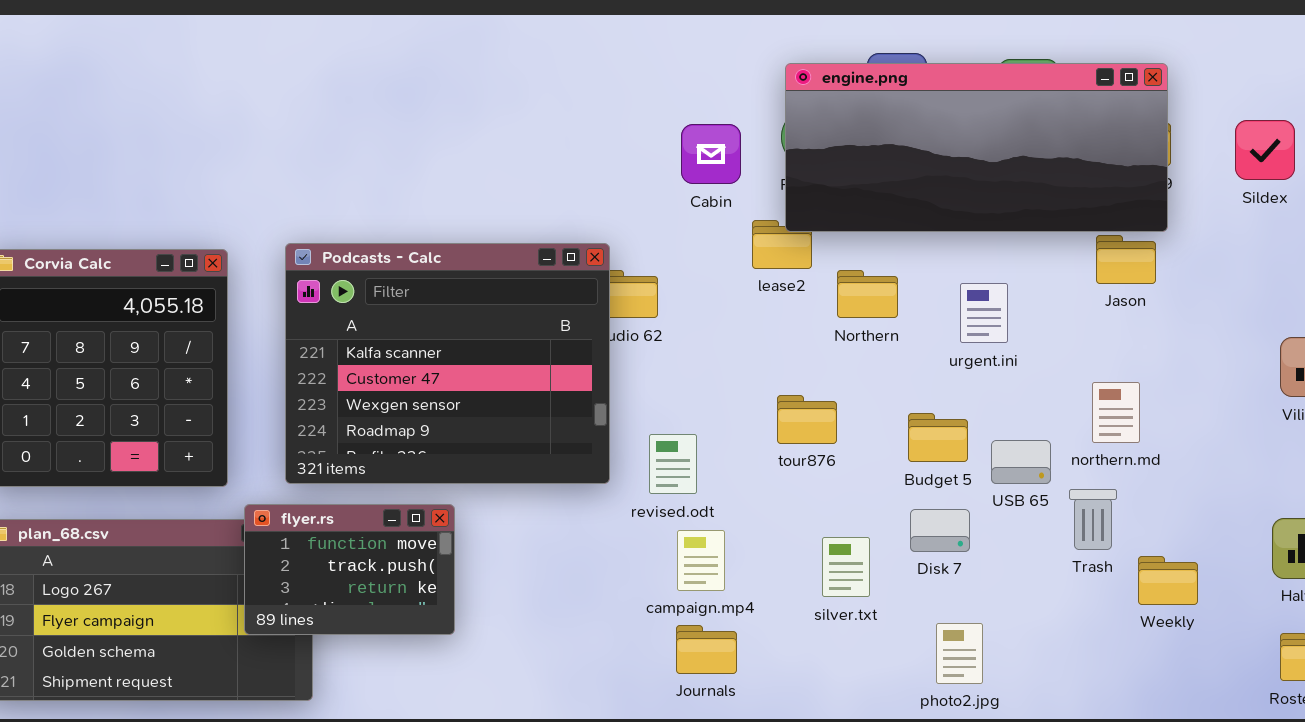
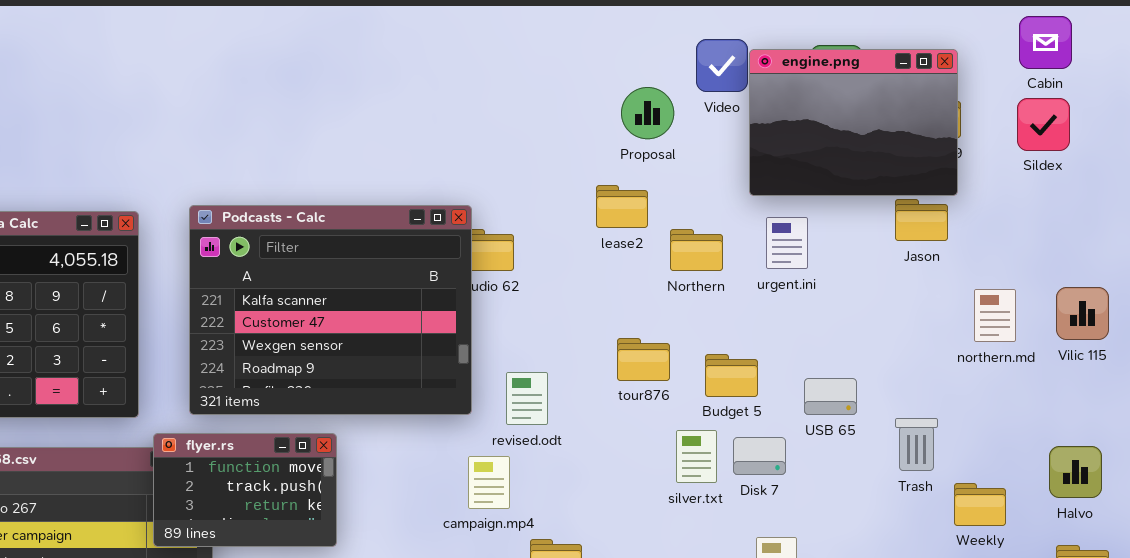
engine.png: [785,63,1168,232] -> [749,49,958,196], resized
Cabin: [681,124,741,184] -> [1019,16,1072,69], moved
urgent.ini: [960,283,1008,343] -> [766,217,808,269], moved
northern.md: [1092,382,1140,443] -> [974,289,1016,342], moved
Budget 5: [908,413,968,462] -> [705,354,758,397], moved
Trash: [1069,489,1117,550] -> [895,418,938,471], moved
campaign.mp4: [677,530,725,591] -> [468,456,510,509], moved
silver.txt: [822,537,870,597] -> [676,430,717,483], moved
Weekly: [1138,556,1198,605] -> [954,483,1006,526], moved

